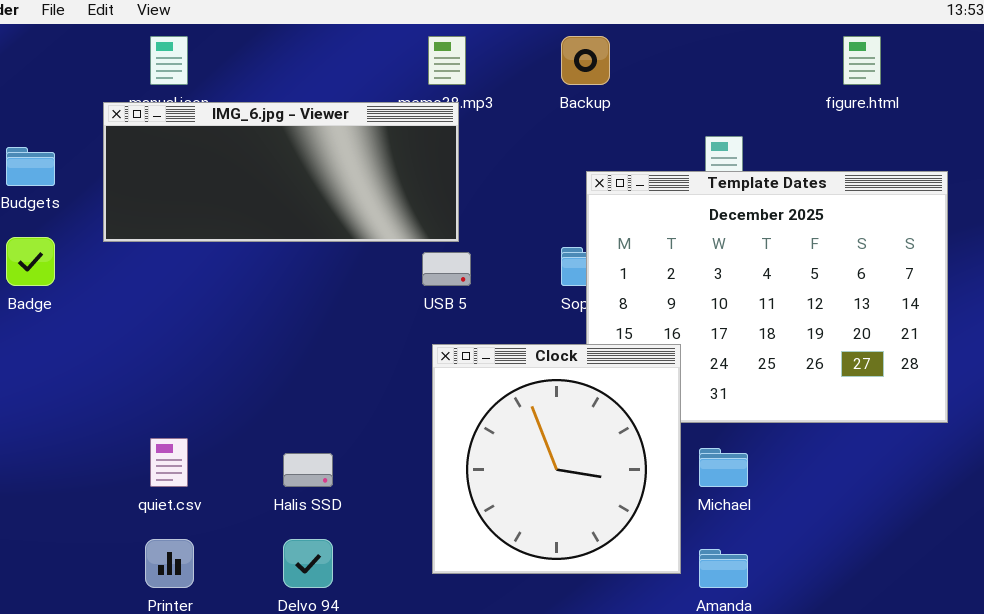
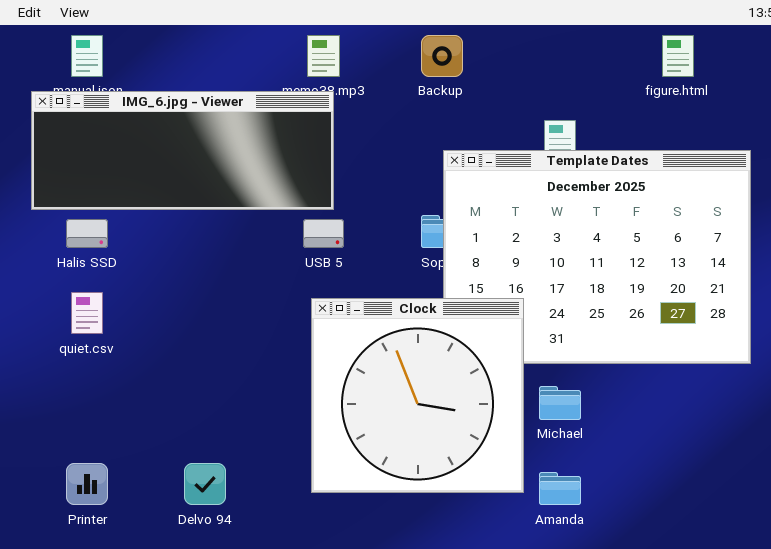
quiet.csv: [150,438,188,487] -> [71,292,103,334], moved
Halis SSD: [283,453,333,487] -> [66,219,108,248], moved

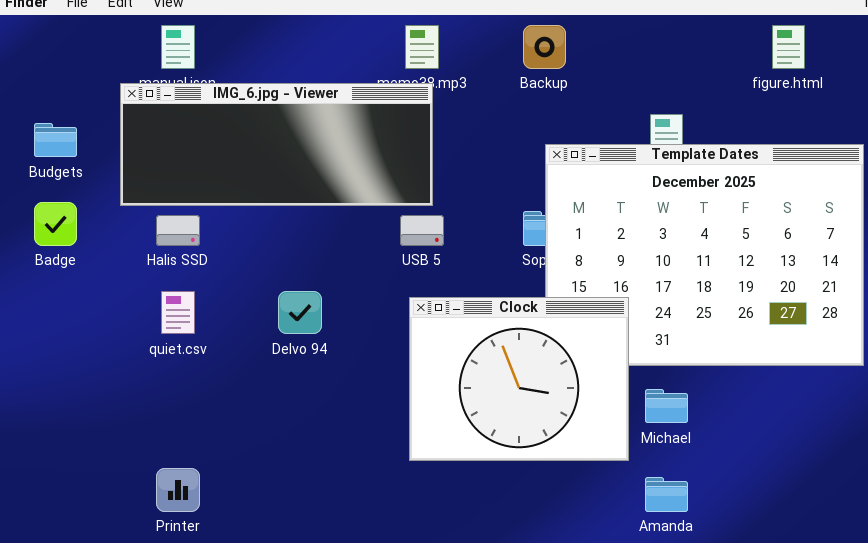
Clock: [311,298,524,493] -> [409,297,629,461], resized
Delvo 94: [184,463,226,505] -> [278,291,322,334], moved

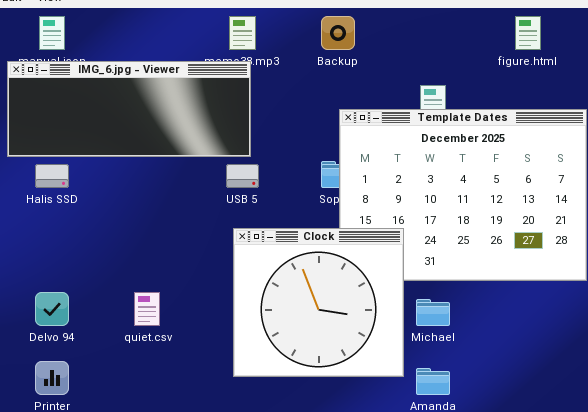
quiet.csv: [161,291,195,334] -> [134,292,160,326], moved
Delvo 94: [278,291,322,334] -> [35,292,69,326], moved
Clock: [409,297,629,461] -> [233,228,404,377], resized

